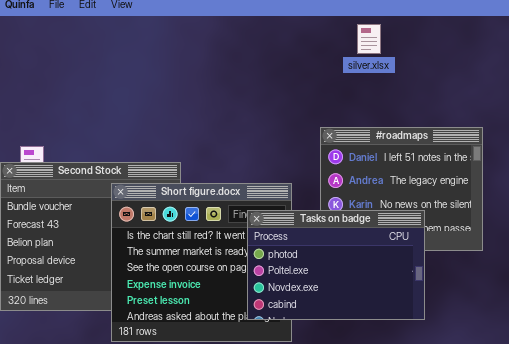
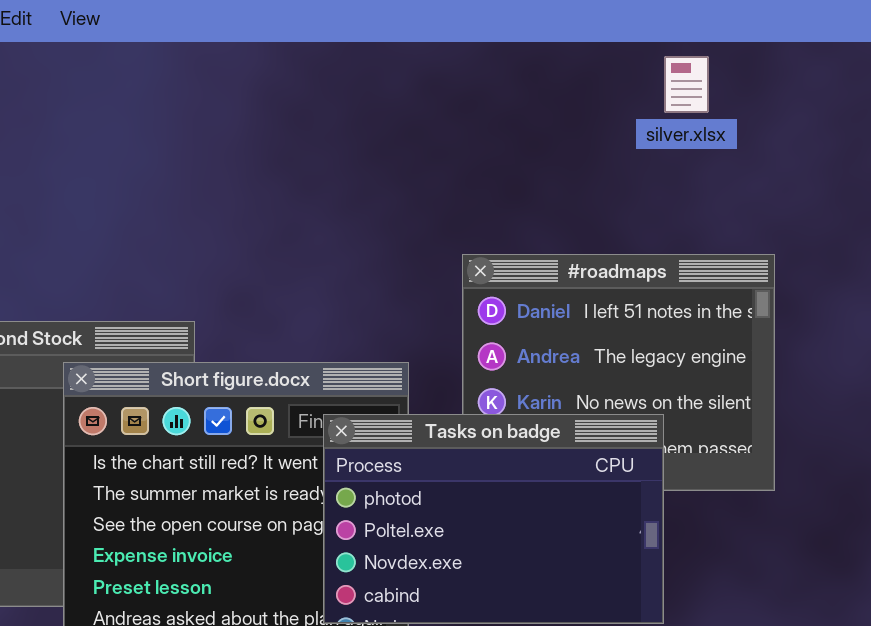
silver.xlsx: [357,24,381,54] -> [664,56,709,113], moved

